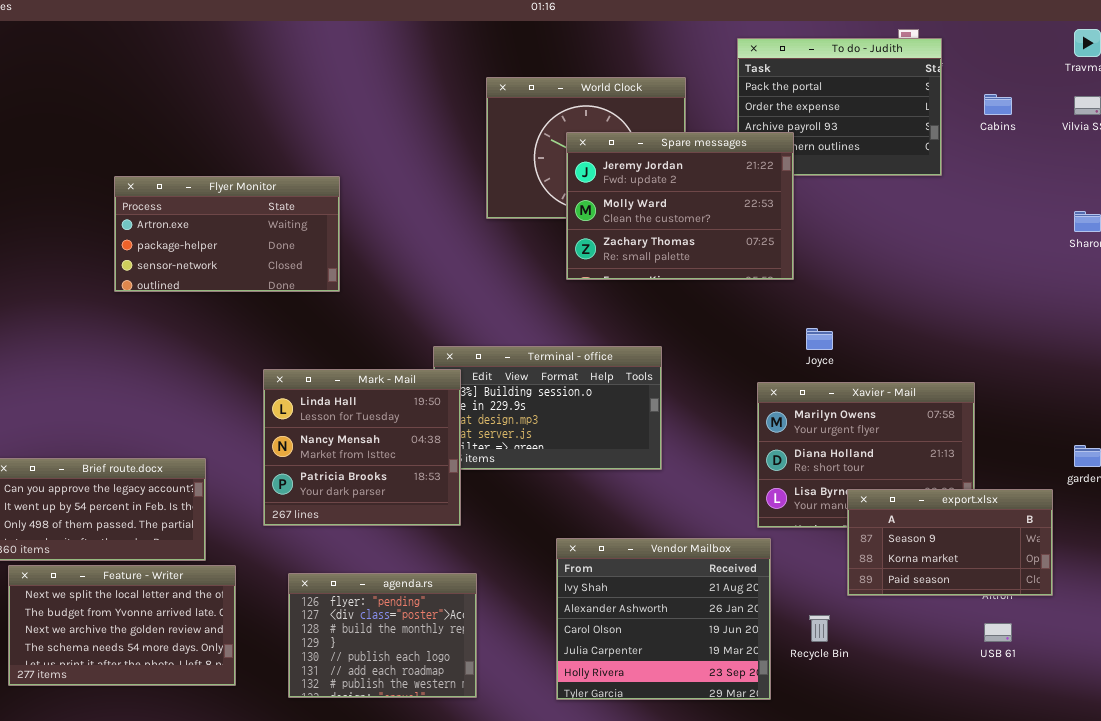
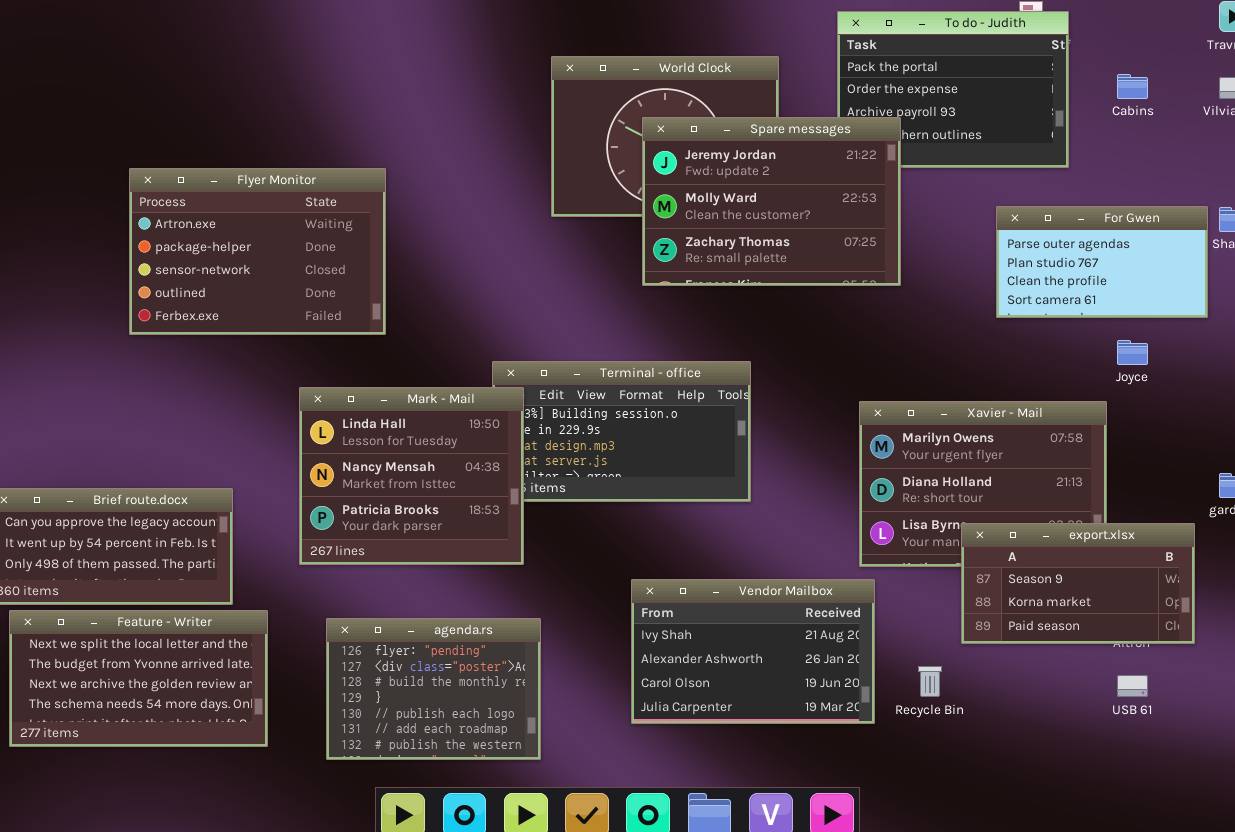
Flyer Monitor: [114,176,340,292] -> [129,168,386,335], resized
For Gwen: none -> [996,206,1208,318], opened
Joyce: [806,328,833,350] -> [1117,340,1148,365], moved
Vendor Mailbox: [556,538,771,700] -> [631,579,875,724], resized

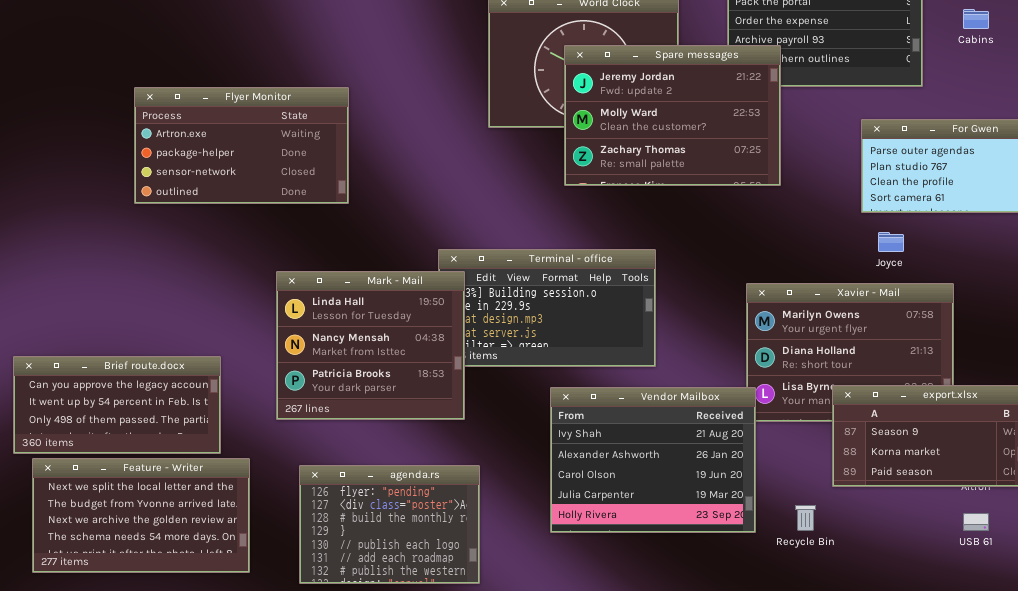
Flyer Monitor: [129,168,386,335] -> [134,87,349,204], resized
Joyce: [1117,340,1148,365] -> [878,232,904,252], moved
Vendor Mailbox: [631,579,875,724] -> [550,387,756,533], moved, resized

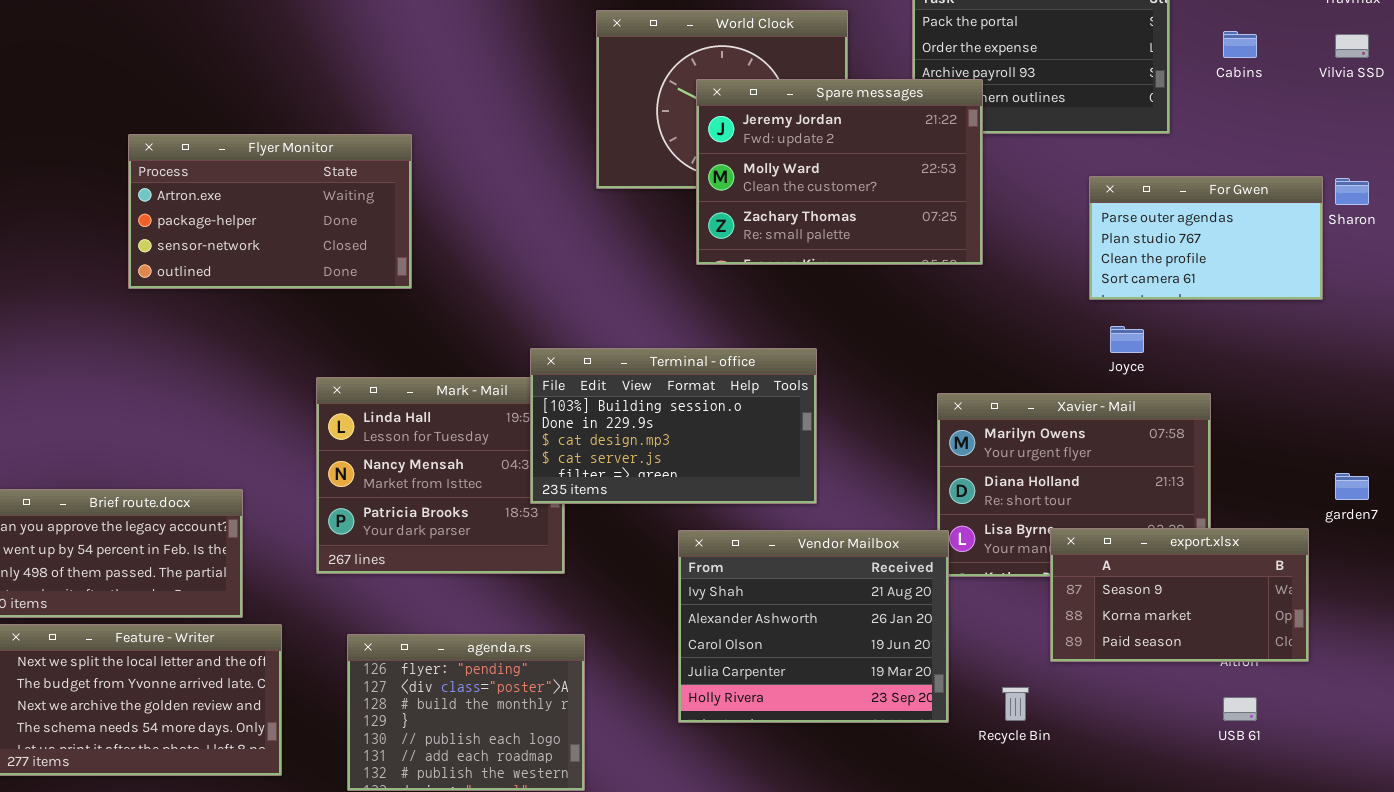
Terminal - office: [438,249,656,367] -> [530,348,817,504], raised

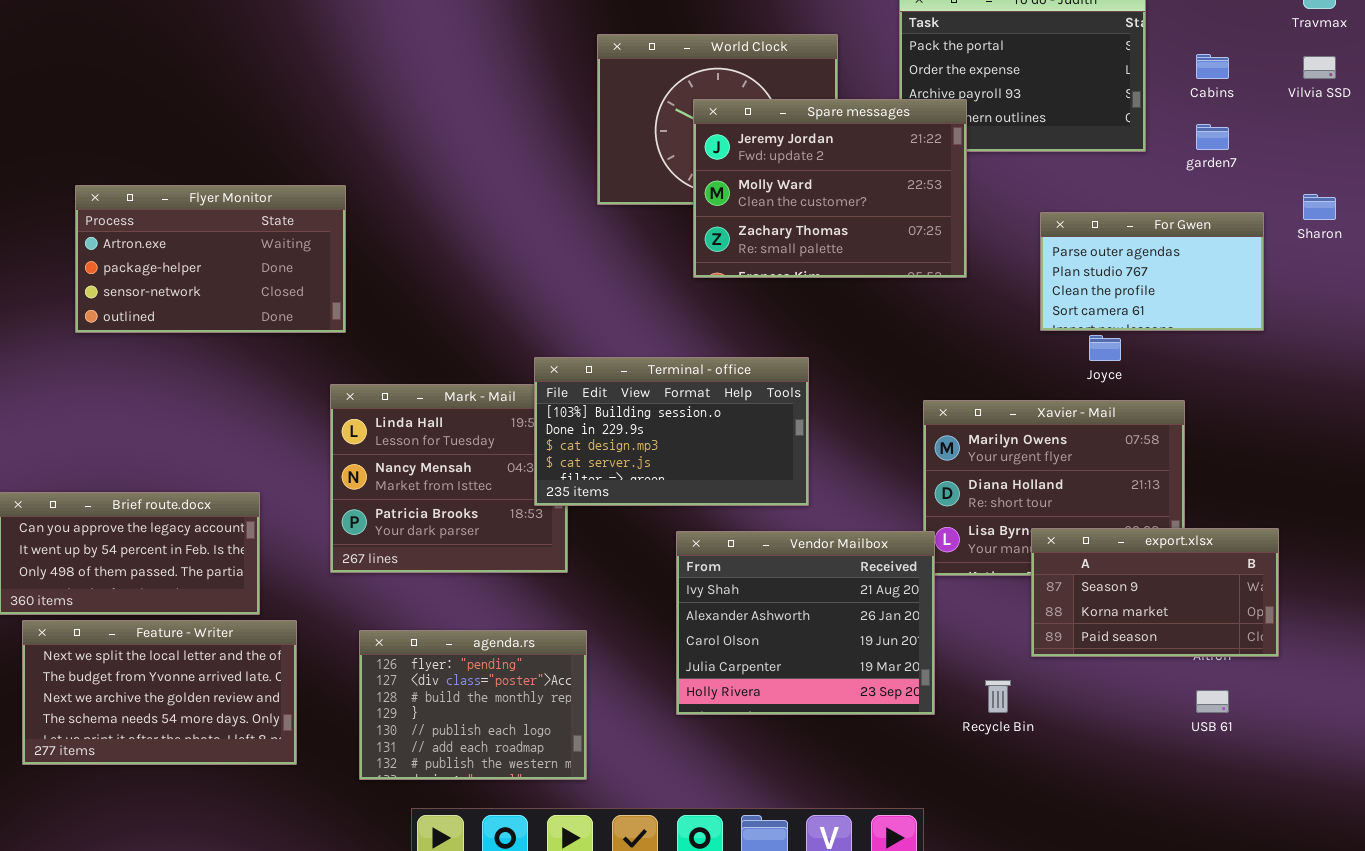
Flyer Monitor: [128,134,412,289] -> [75,185,346,333], moved
For Gwen: [1089,176,1323,300] -> [1040,212,1264,331], moved
garden7: [1335,473,1369,500] -> [1196,124,1229,150], moved

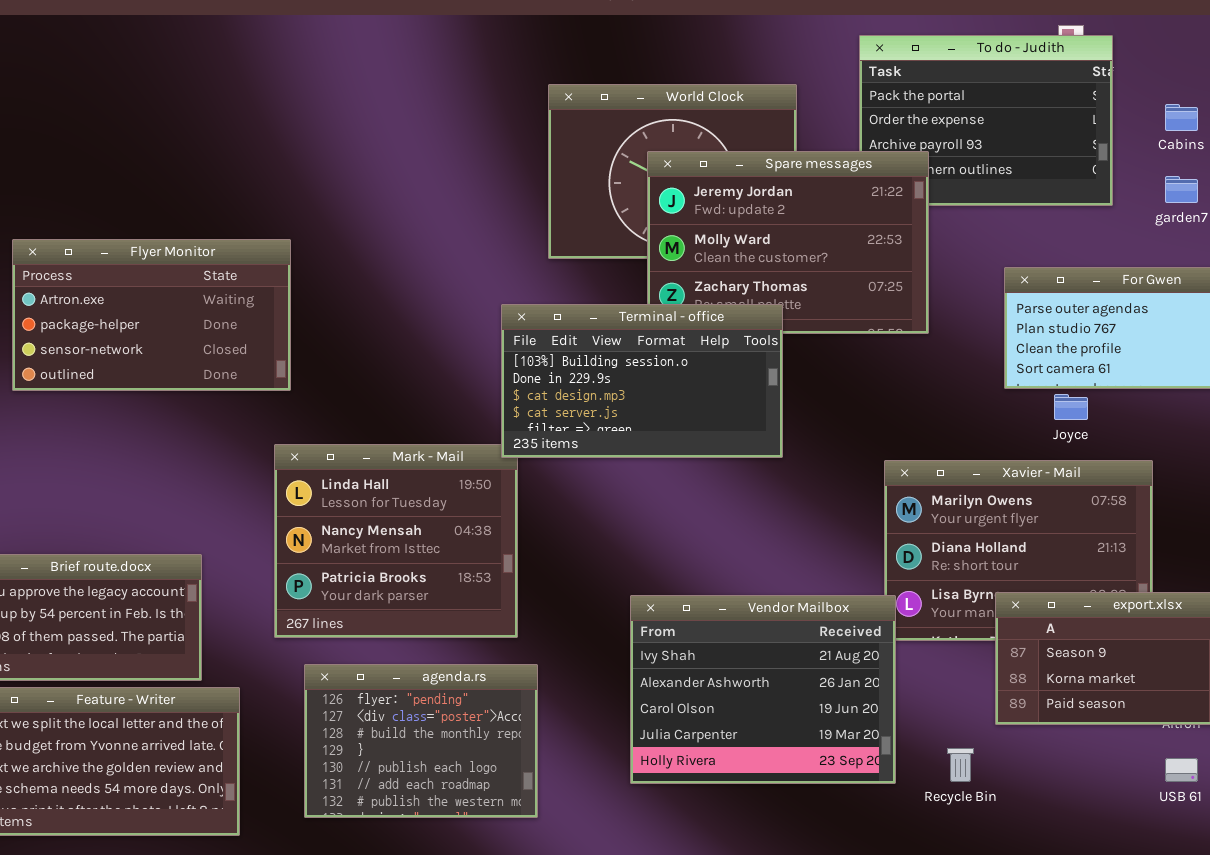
Terminal - office: [534,357,809,506] -> [501,304,783,458], moved
agenda.rs: [359,630,587,780] -> [304,664,538,818], moved

